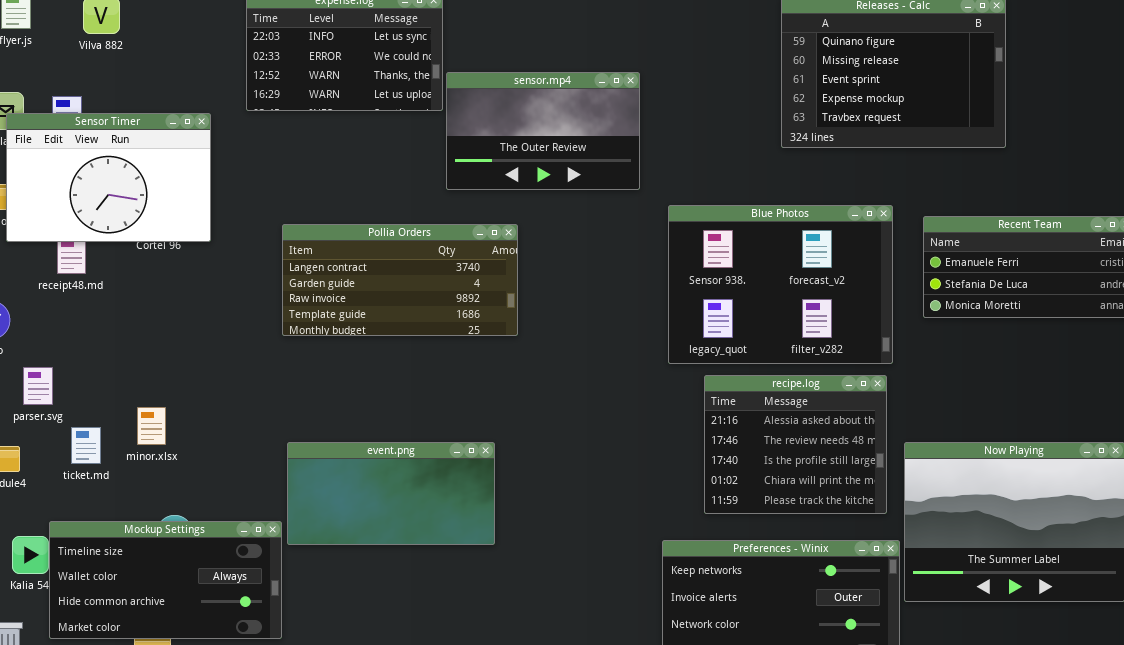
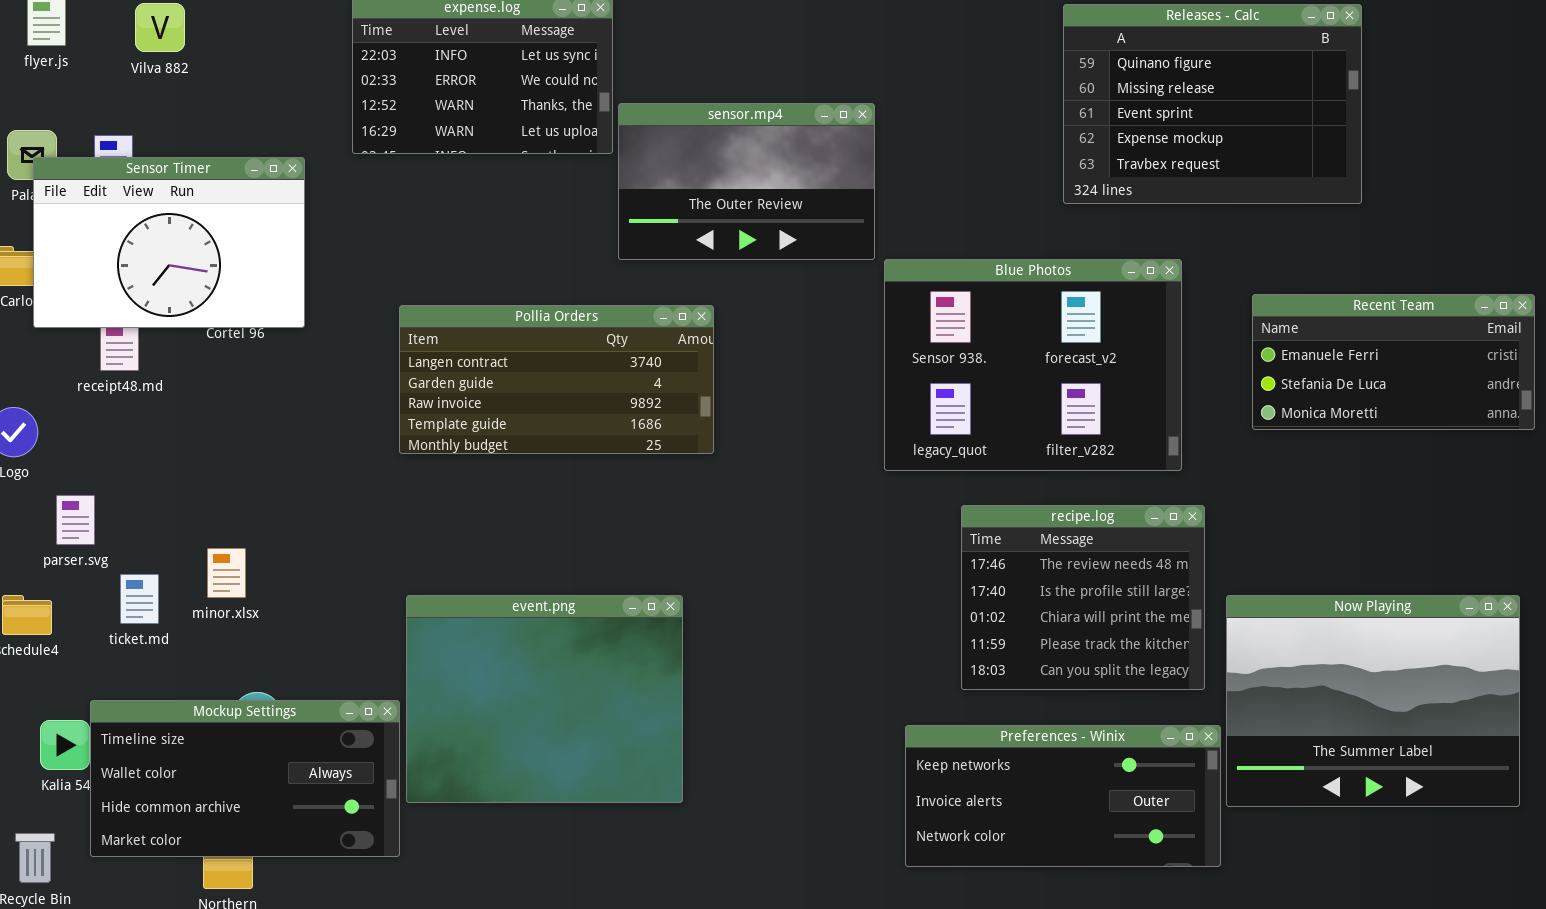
Blue Photos: [668,205,893,364] -> [884,259,1182,471], moved
recipe.log: [704,375,887,514] -> [961,505,1205,690], scrolled down 1 row
event.png: [287,442,495,545] -> [406,595,683,803], resized

